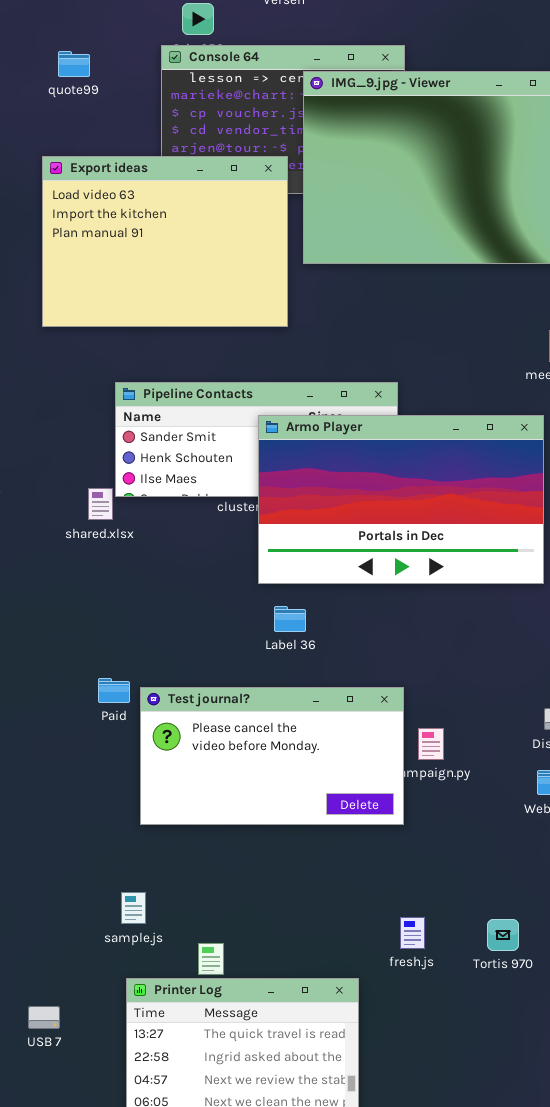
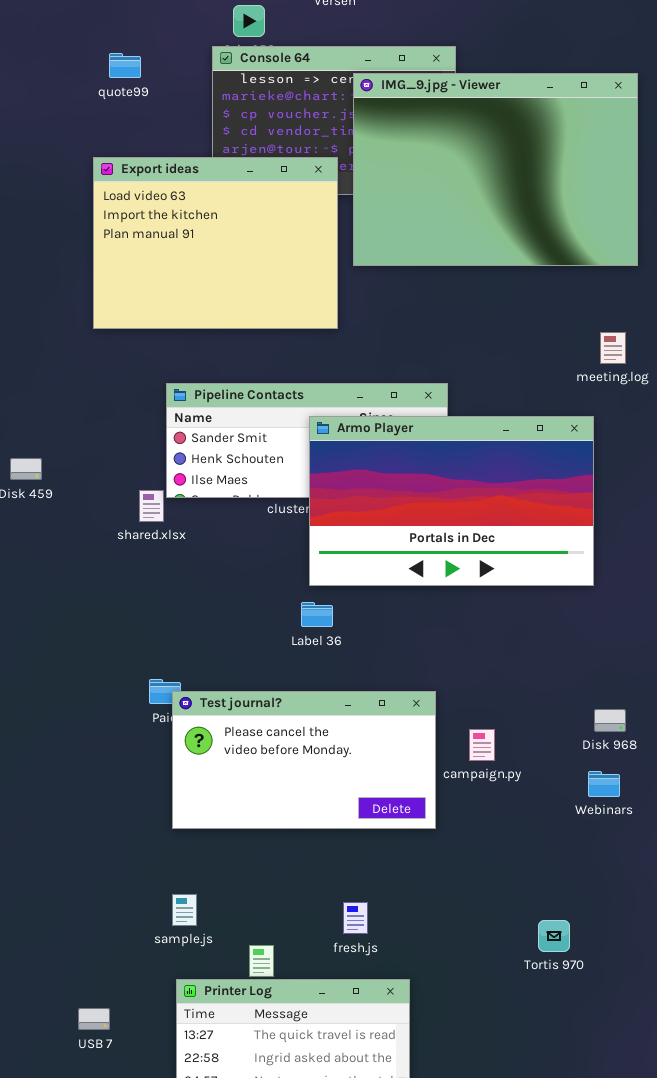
Label 36: [274,606,306,632] -> [301,602,333,627], moved
Test journal?: [140,687,404,825] -> [172,691,436,829], moved
fresh.js: [400,917,425,949] -> [343,902,368,934], moved

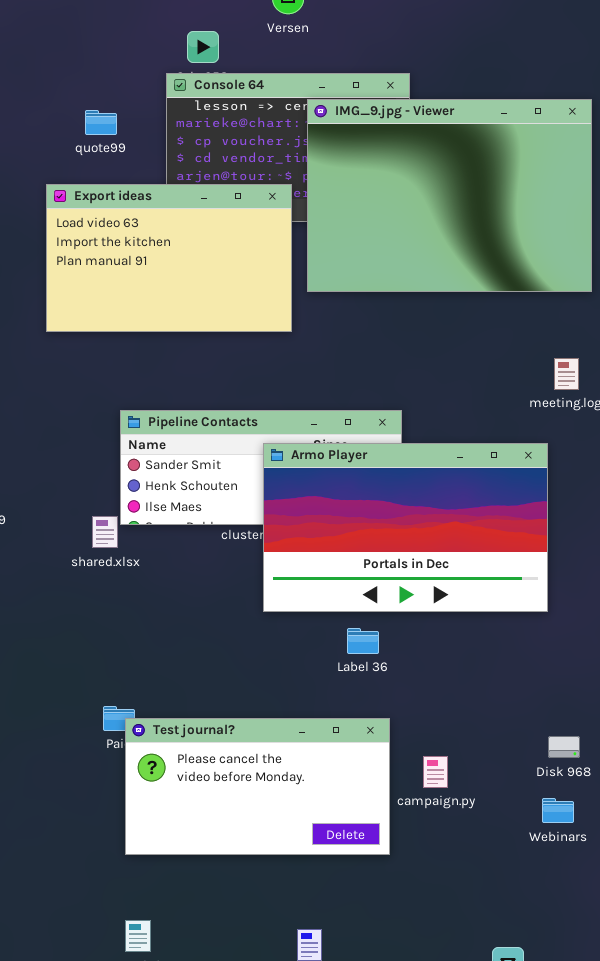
quote99: [109,53,141,78] -> [85,110,117,135], moved
Export ideas: [93,157,338,329] -> [46,184,292,332], resized
Label 36: [301,602,333,627] -> [347,628,379,654], moved

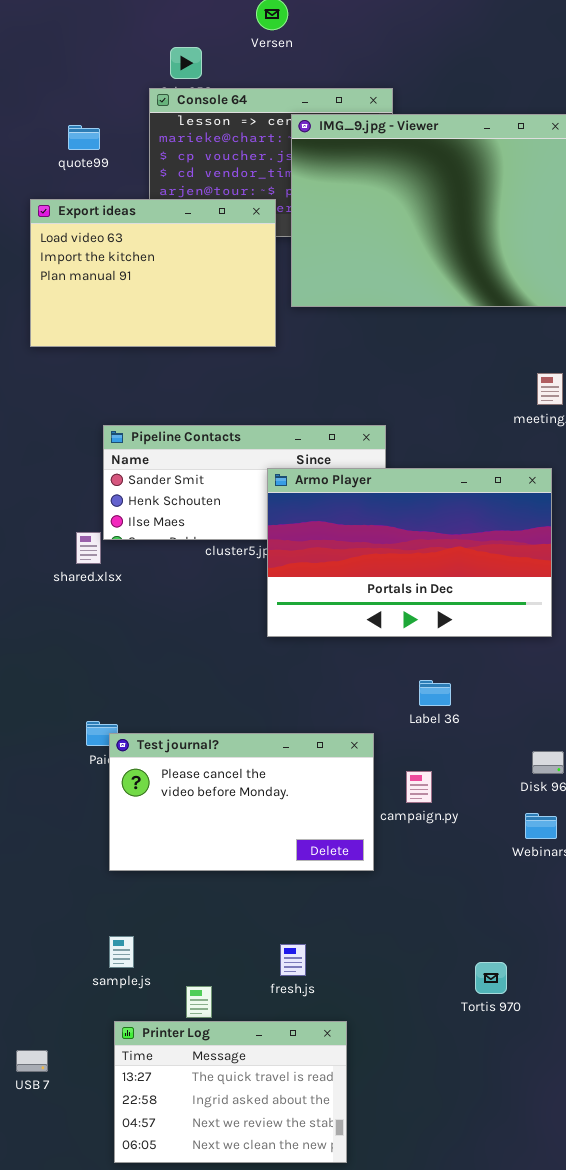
Armo Player: [263,443,548,612] -> [267,468,552,637], moved
Label 36: [347,628,379,654] -> [419,680,451,706], moved

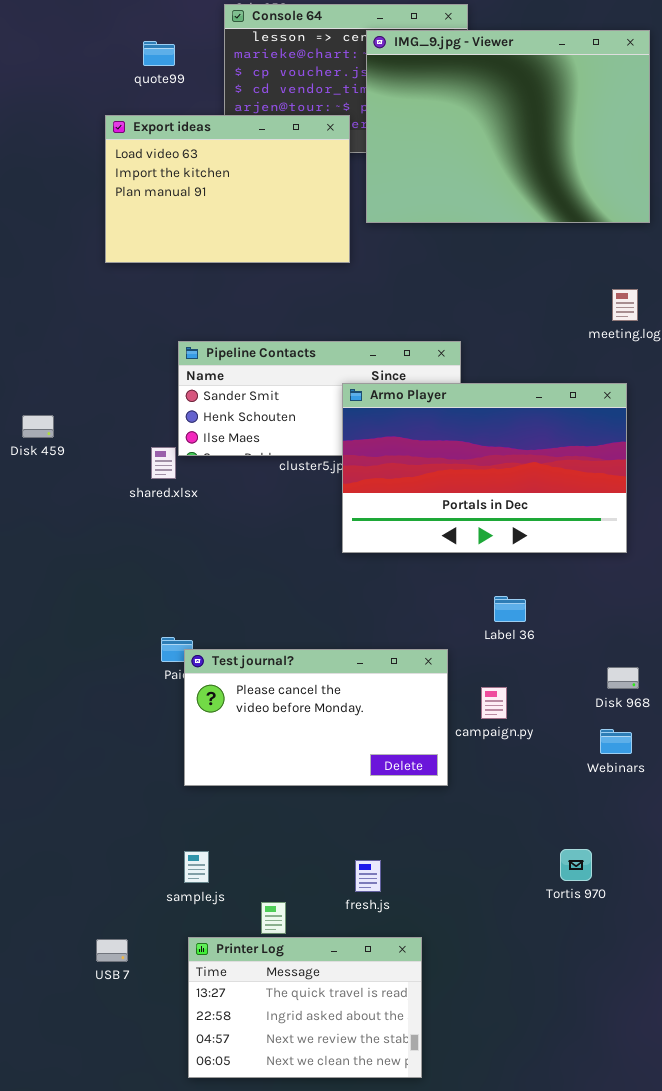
Tortis 970: [475,962,507,994] -> [560,849,592,881], moved
USB 7: [16,1050,48,1072] -> [96,939,128,962], moved

